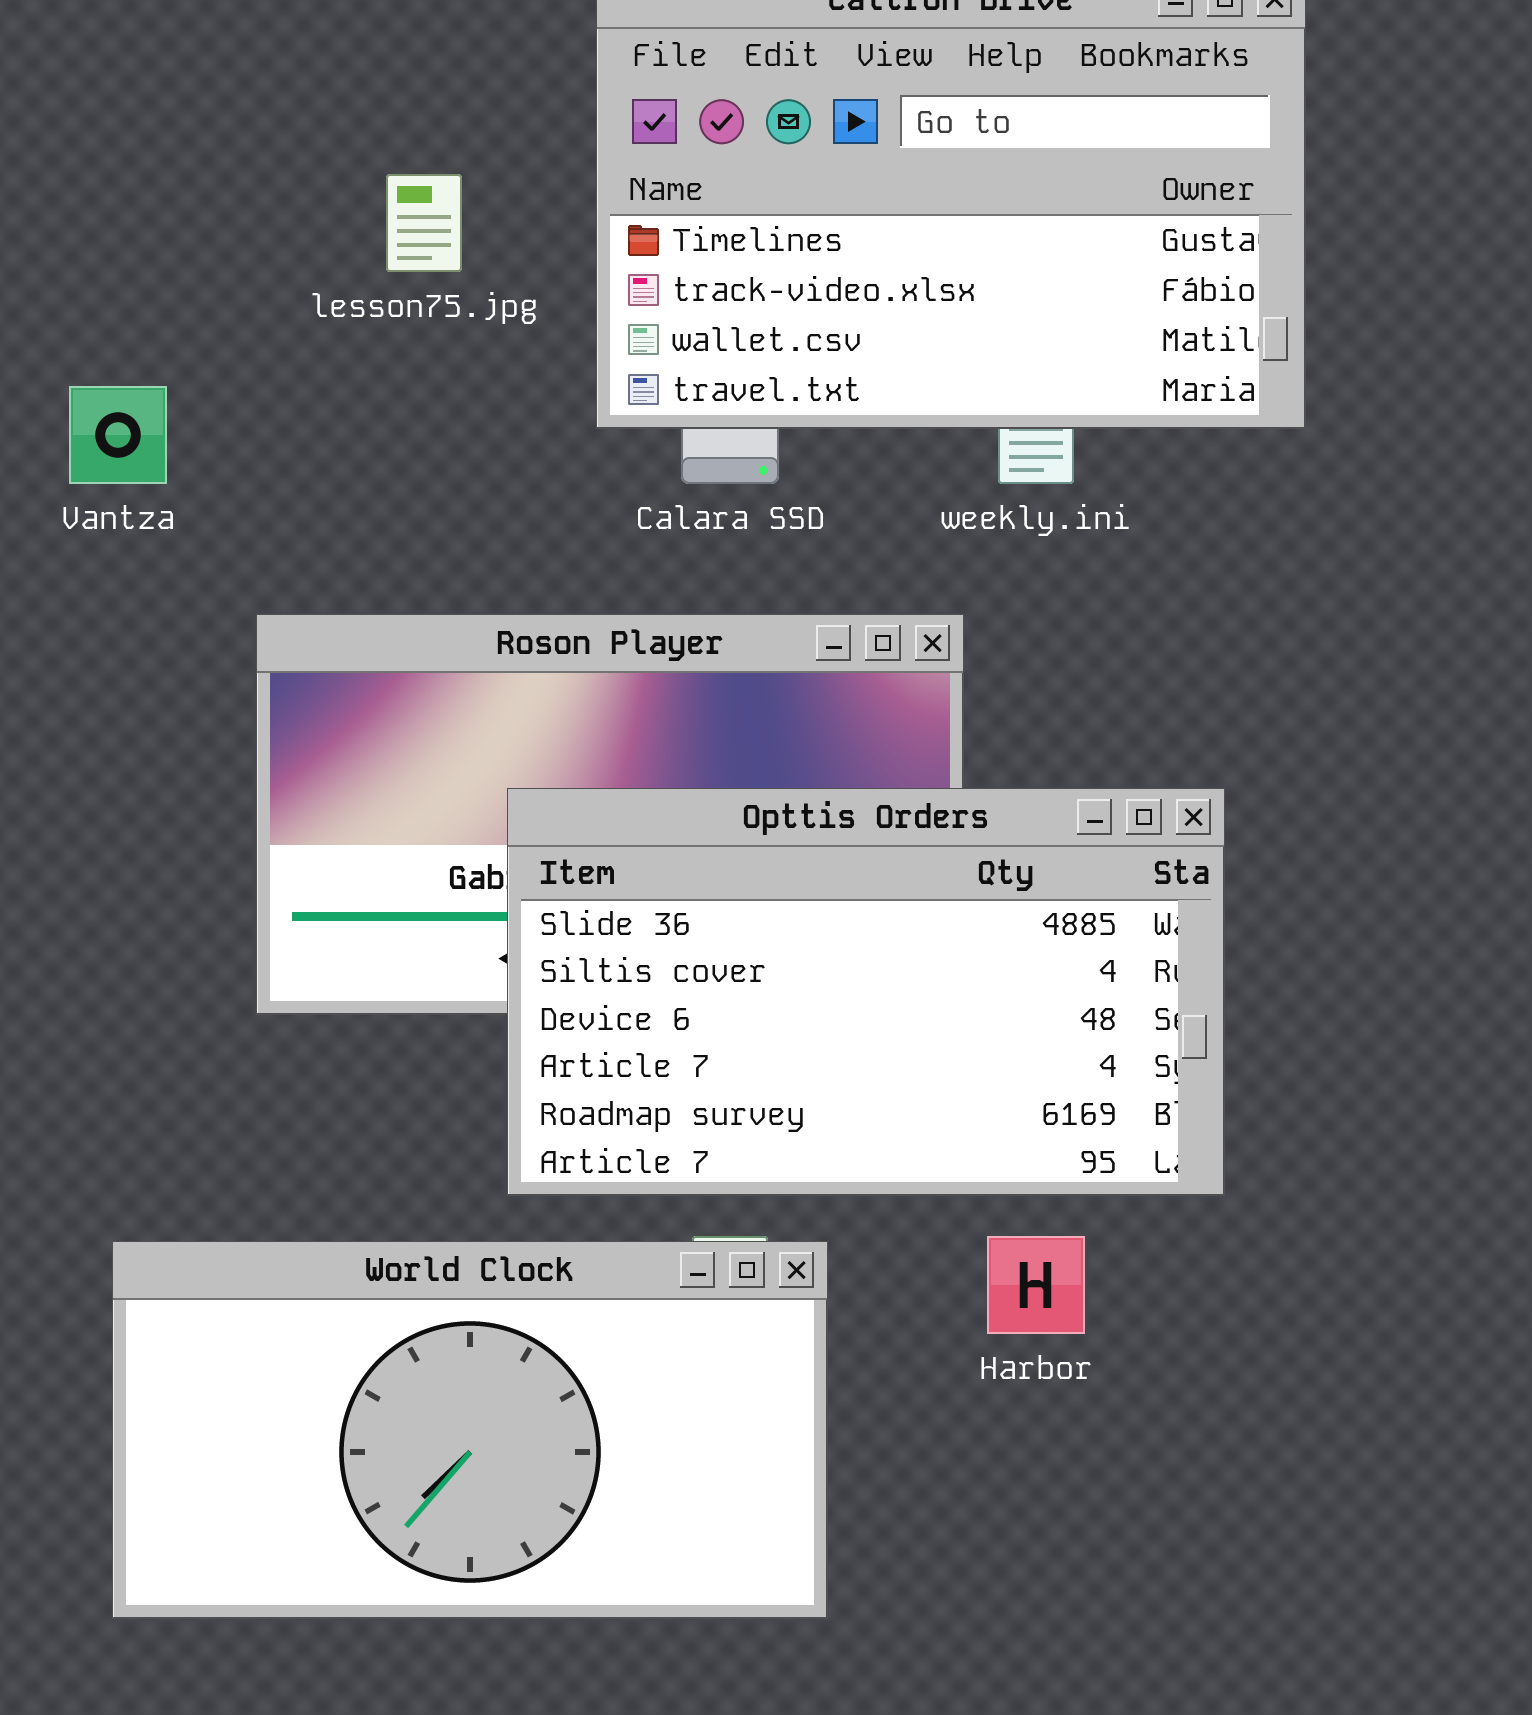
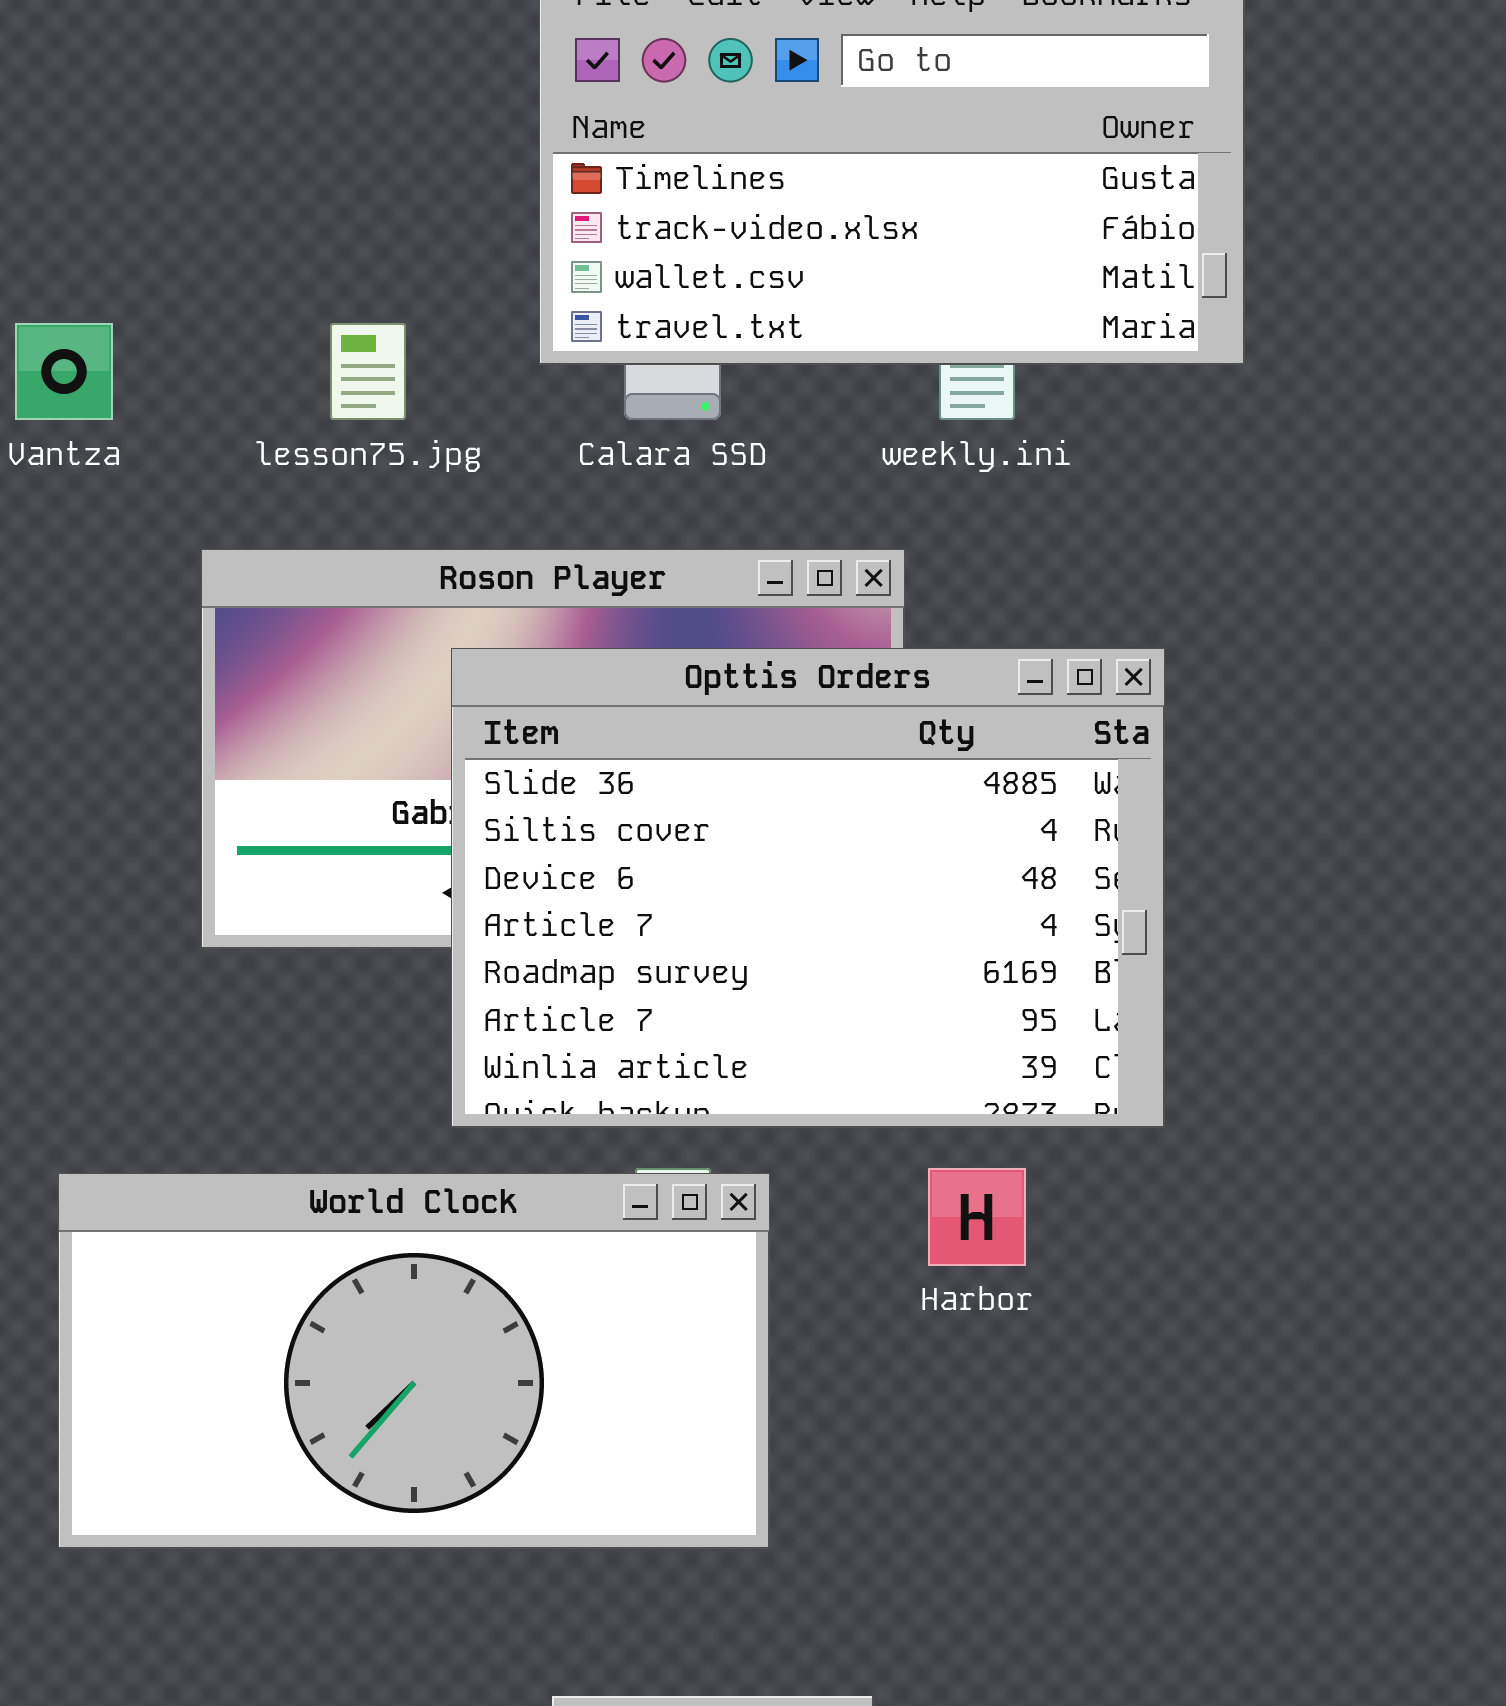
lesson75.jpg: [386,174,462,272] -> [330,323,406,420], moved
Opttis Orders: [507,788,1225,1196] -> [451,648,1165,1128], resized

